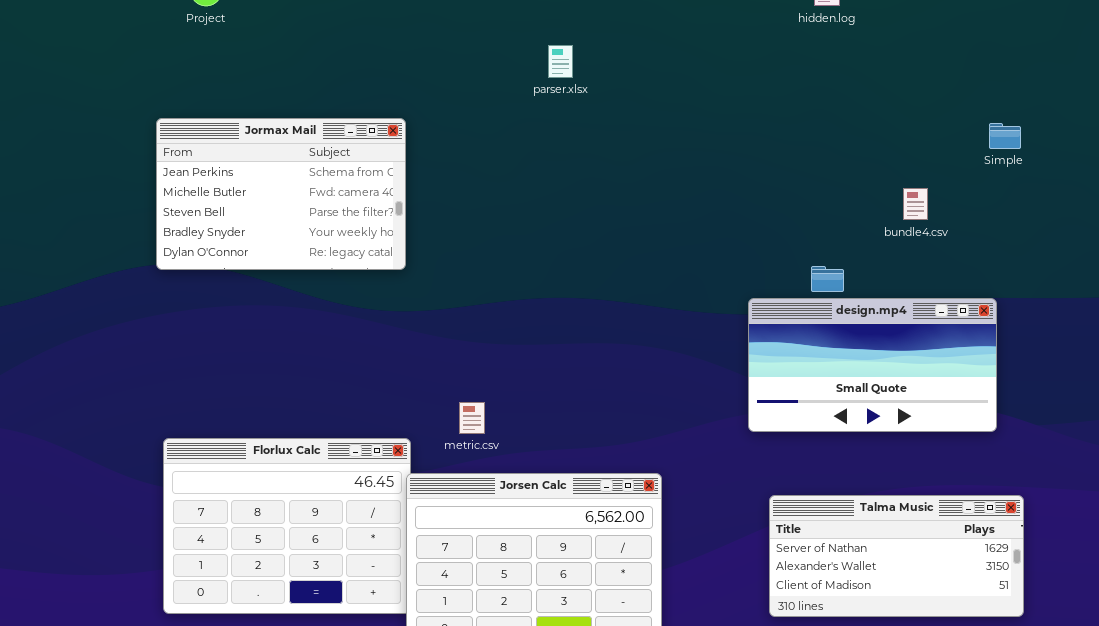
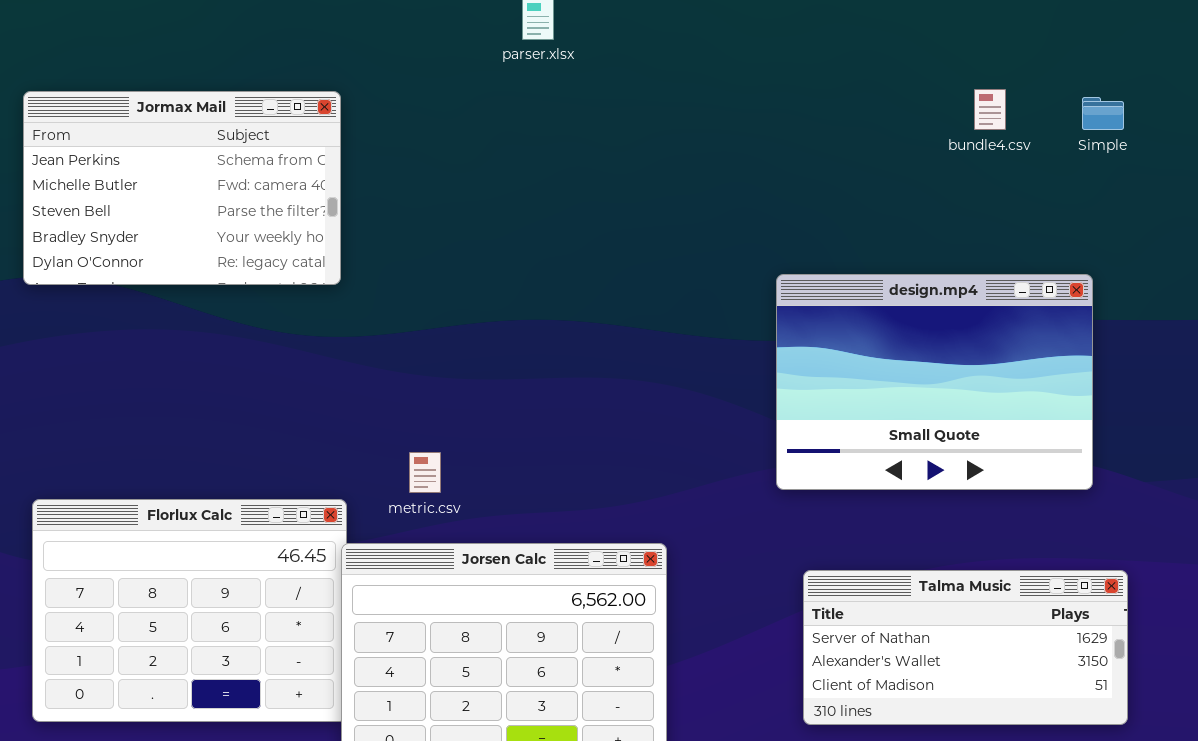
bundle4.csv: [903,188,928,220] -> [974,89,1006,130], moved
design.mp4: [748,298,997,432] -> [776,274,1093,490], resized

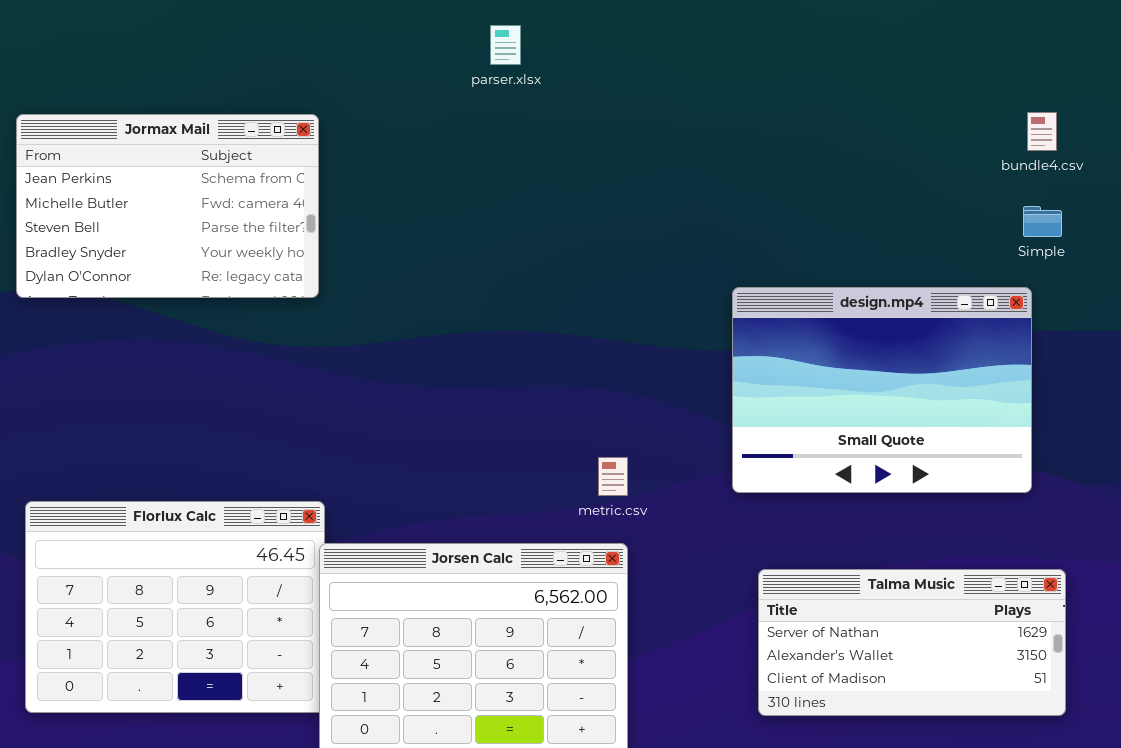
bundle4.csv: [974,89,1006,130] -> [1027,112,1057,151], moved
Simple: [1082,97,1124,130] -> [1023,206,1062,237], moved
metric.csv: [409,452,441,493] -> [598,457,628,496], moved

